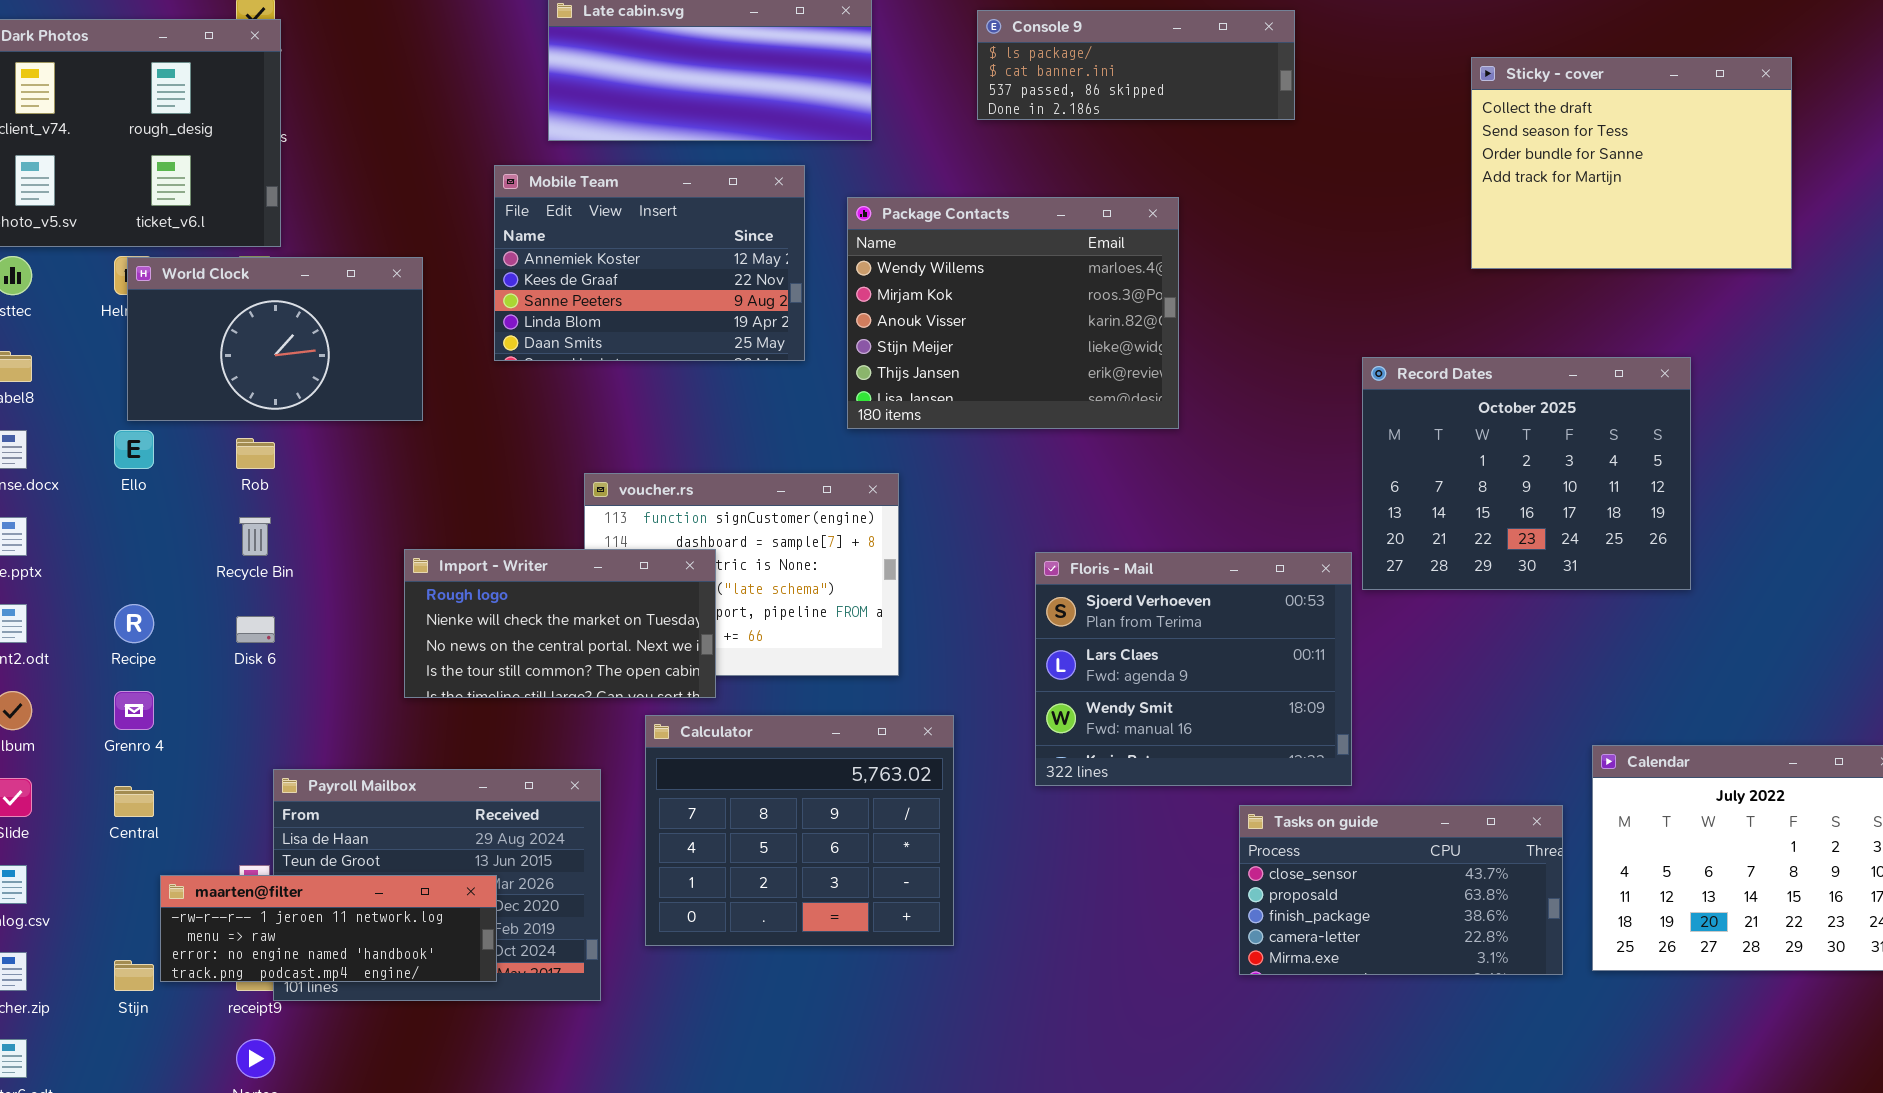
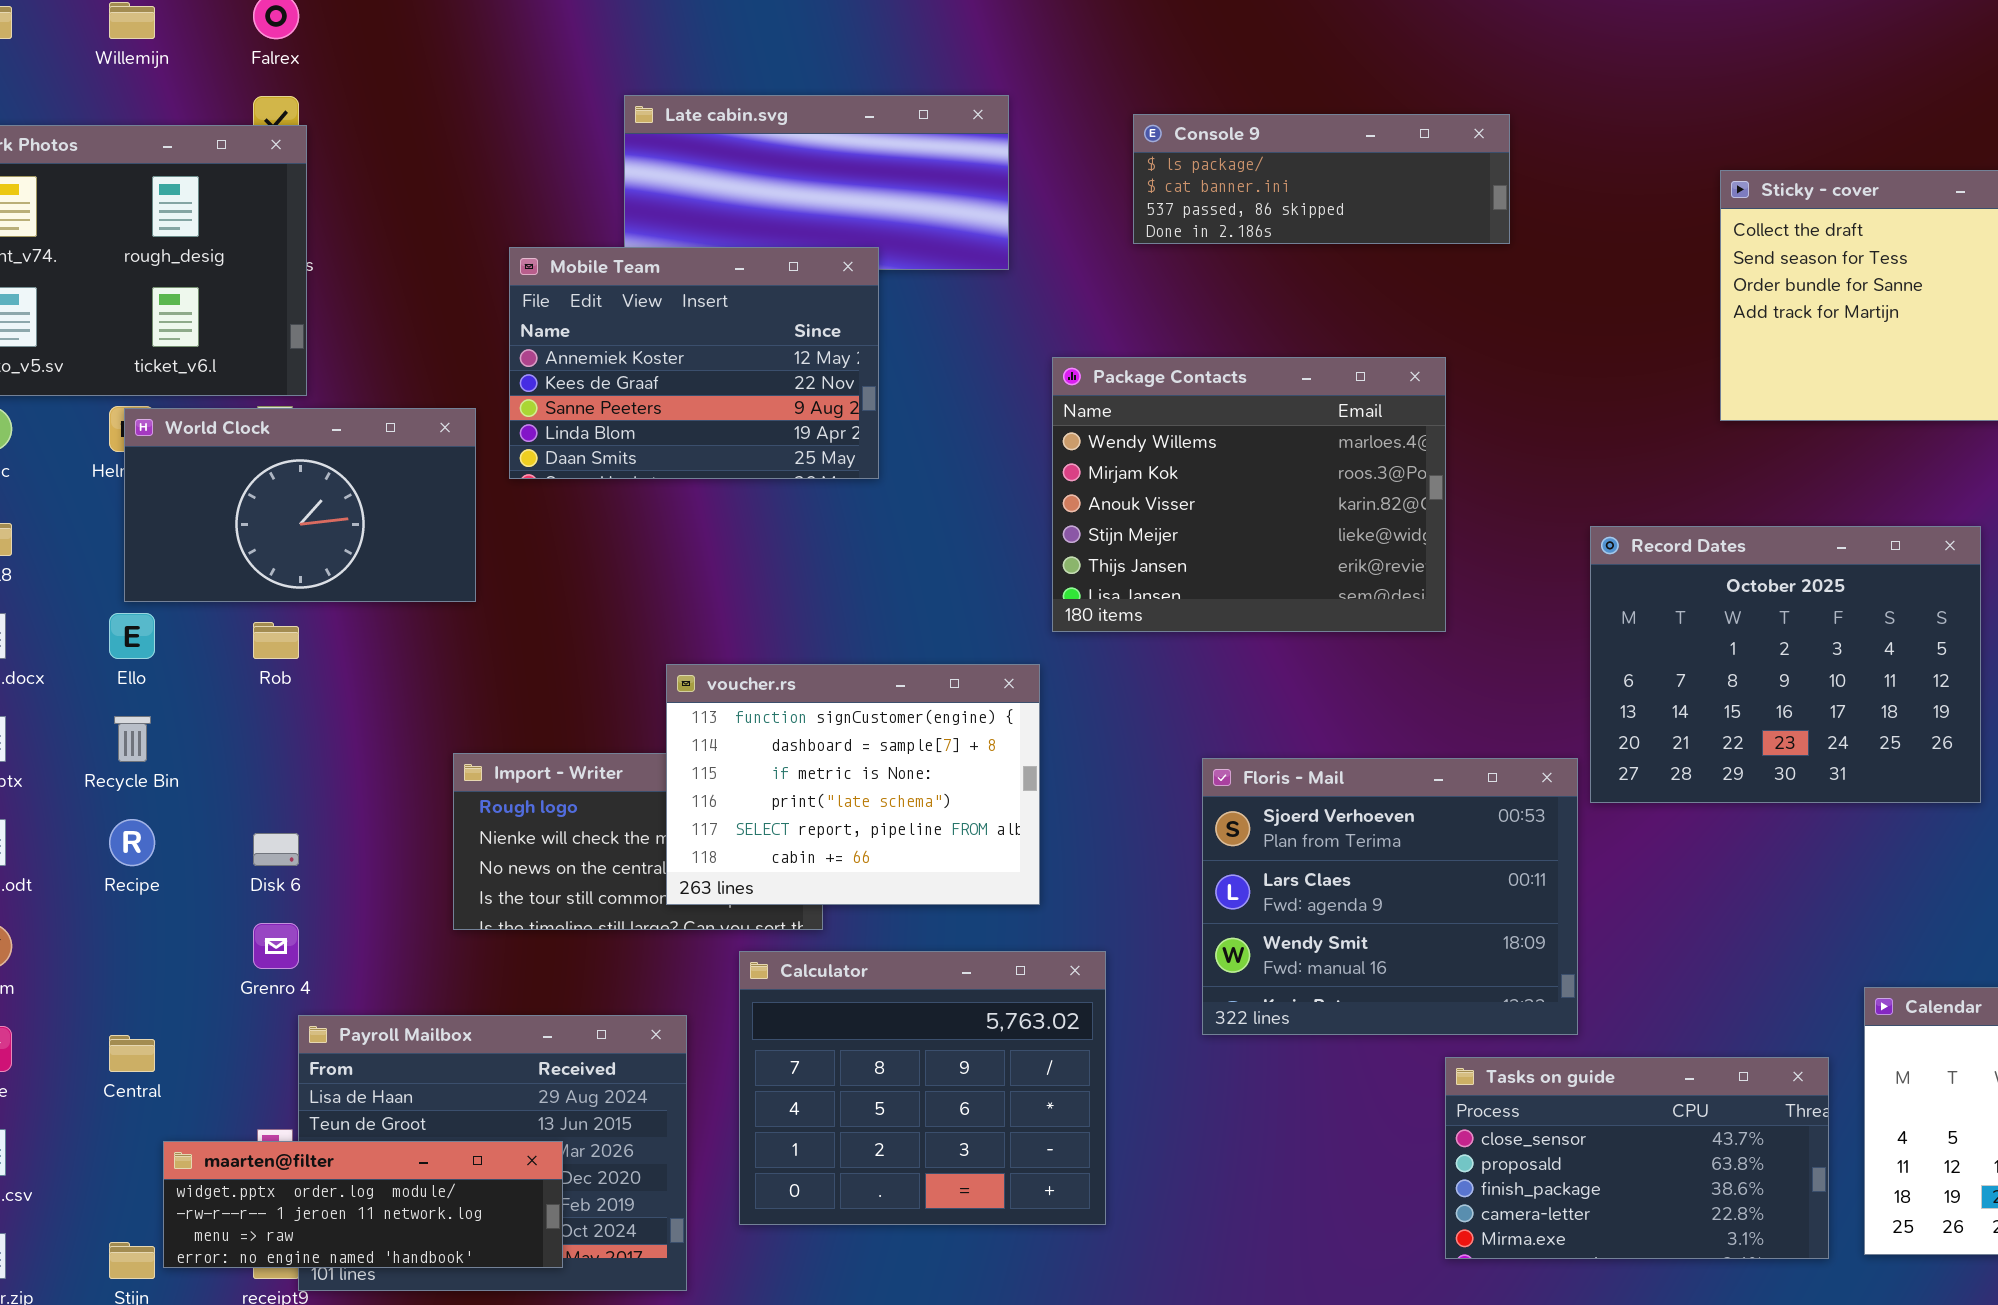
Mobile Team: [494,165,805,361] -> [509,247,879,479], moved
Package Contacts: [847,197,1179,429] -> [1052,357,1446,632], moved
voucher.rs: [584,473,899,676] -> [666,664,1040,905], raised
Recycle Bin: [239,517,271,556] -> [114,716,151,762], moved
Grenro 4: [114,691,154,730] -> [253,923,299,969], moved
maarten@filter: [160,875,497,982] -> [163,1141,563,1268], scrolled up 1 row

